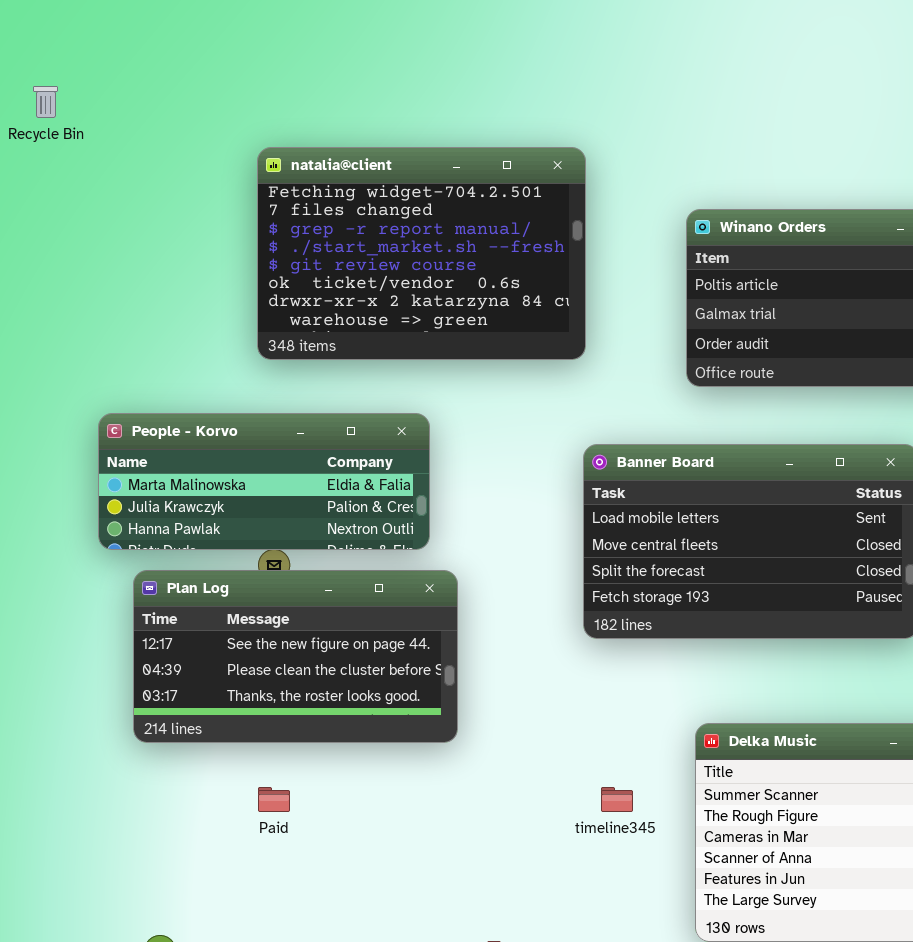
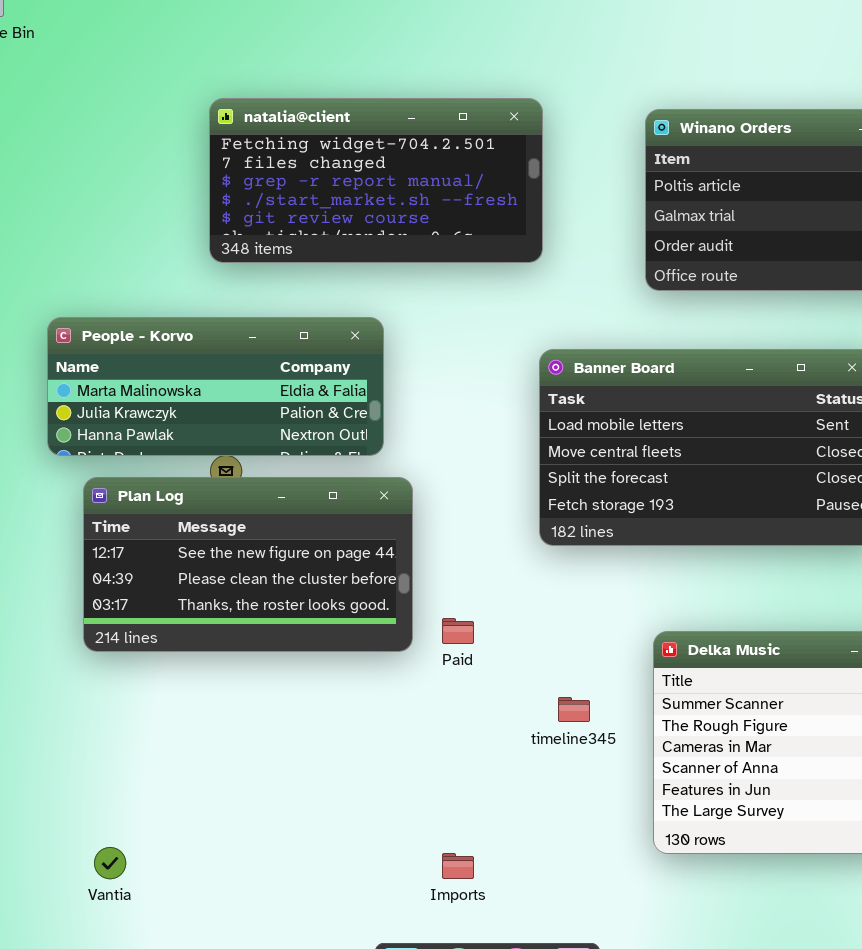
natalia@client: [257,147,586,360] -> [209,98,543,263], resized
Paid: [258,787,290,812] -> [442,618,474,644], moved

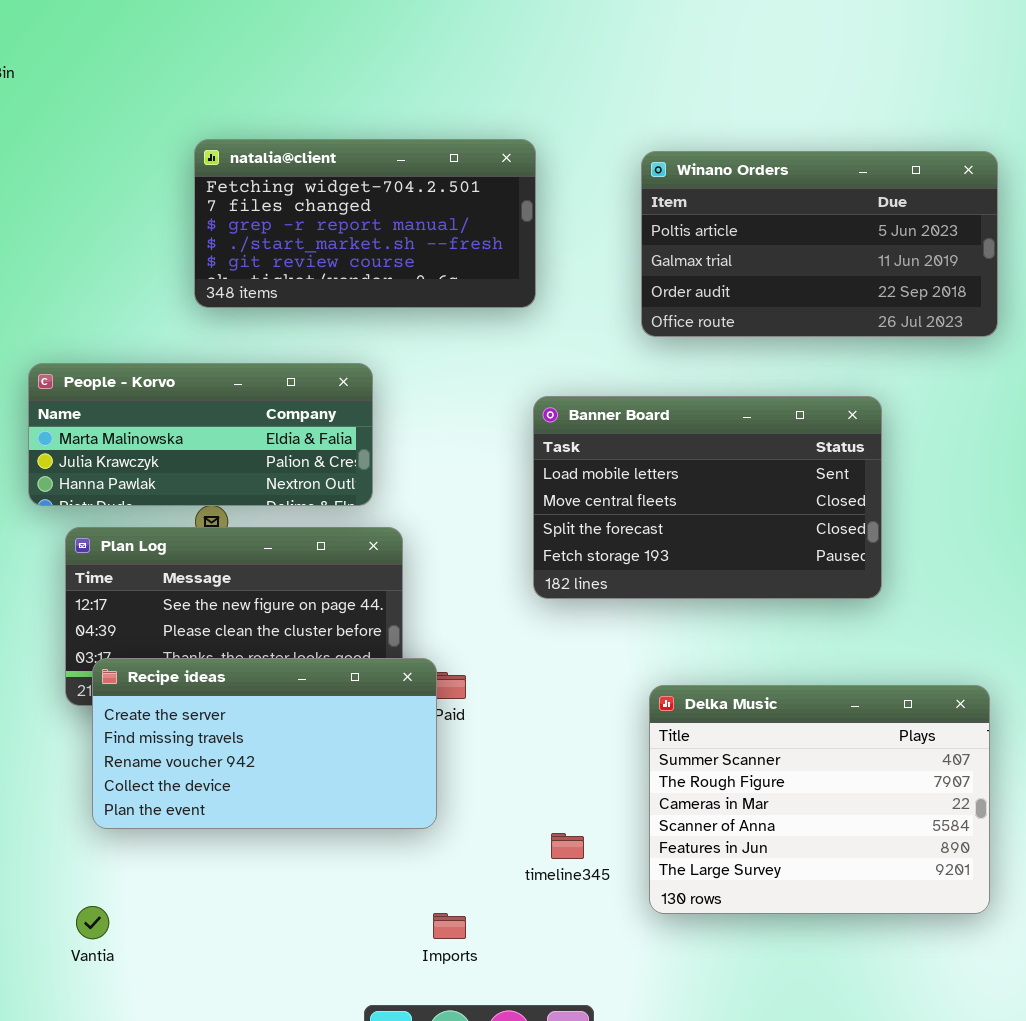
Recipe ideas: none -> [92,658,437,829], opened
timeline345: [558,697,590,722] -> [551,833,584,859], moved

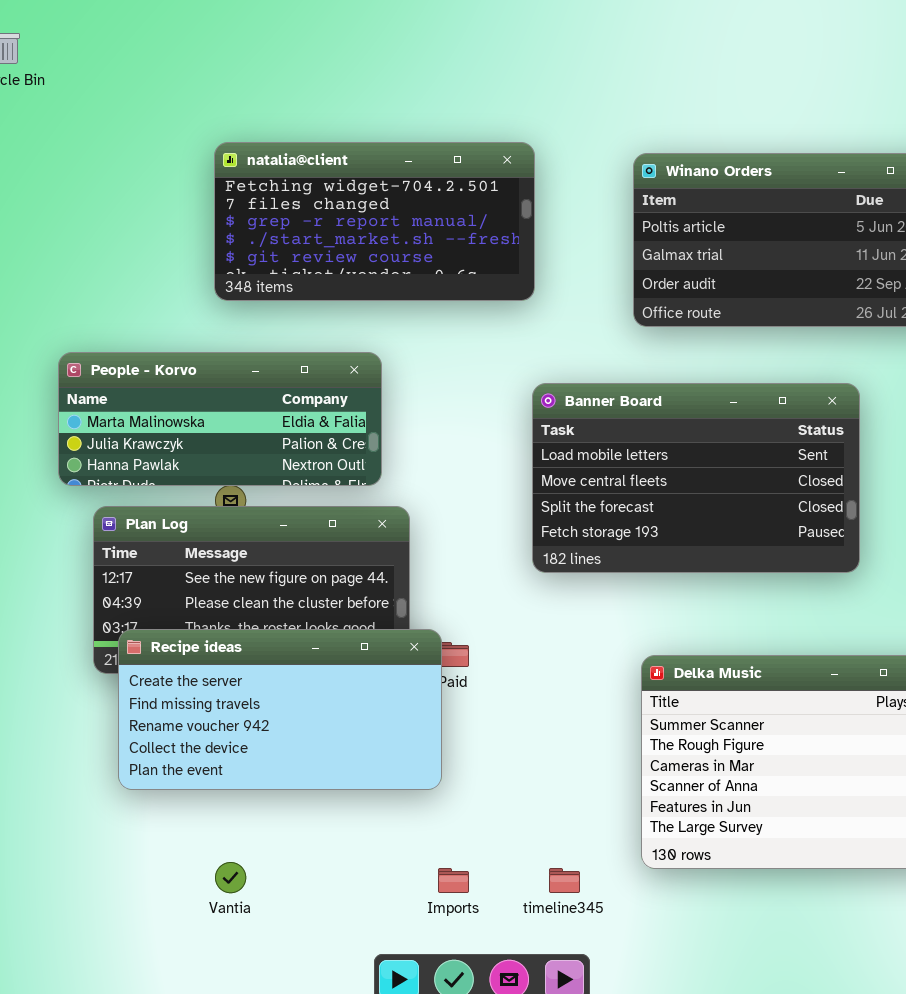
timeline345: [551,833,584,859] -> [549,868,580,893], moved
Vantia: [76,906,109,939] -> [215,862,246,893], moved

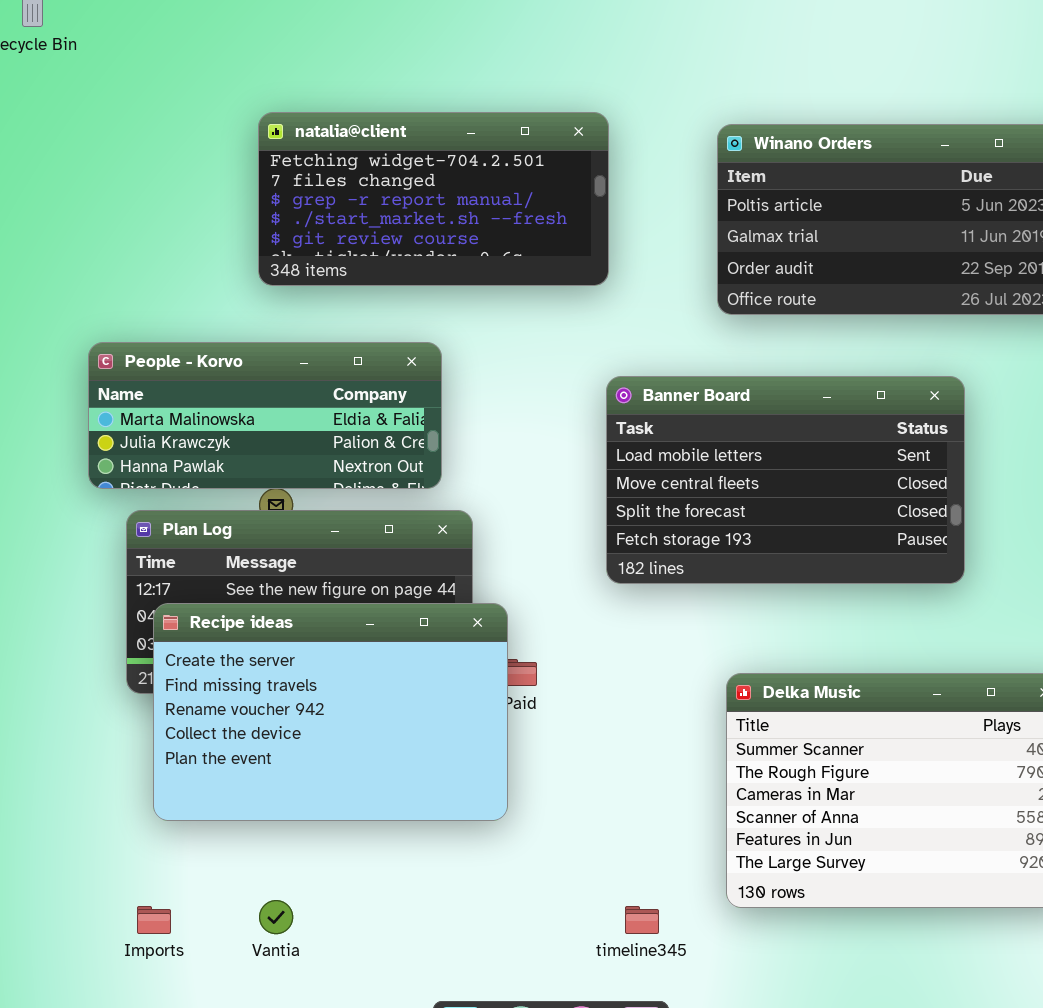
Recipe ideas: [118,629,442,790] -> [153,603,508,821], resized
Imports: [438,868,469,893] -> [137,906,171,934], moved

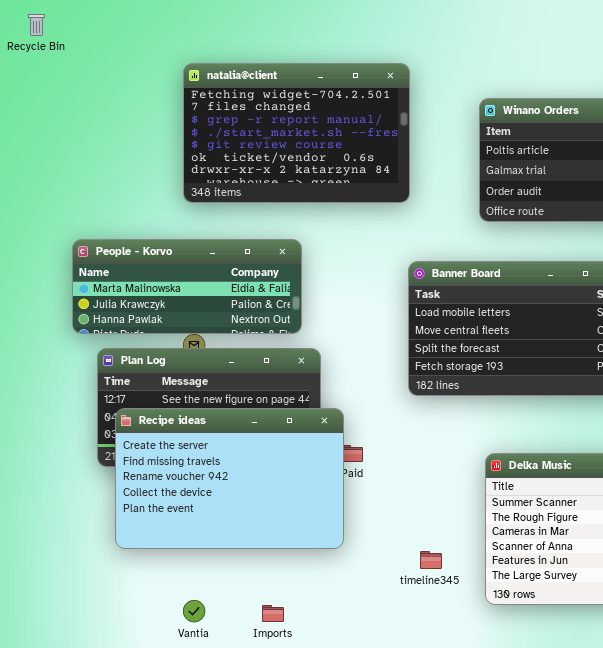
natalia@client: [258,112,609,286] -> [183,63,410,203], resized
Imports: [137,906,171,934] -> [262,605,284,622], moved
timeline345: [625,906,659,934] -> [420,551,442,569], moved

